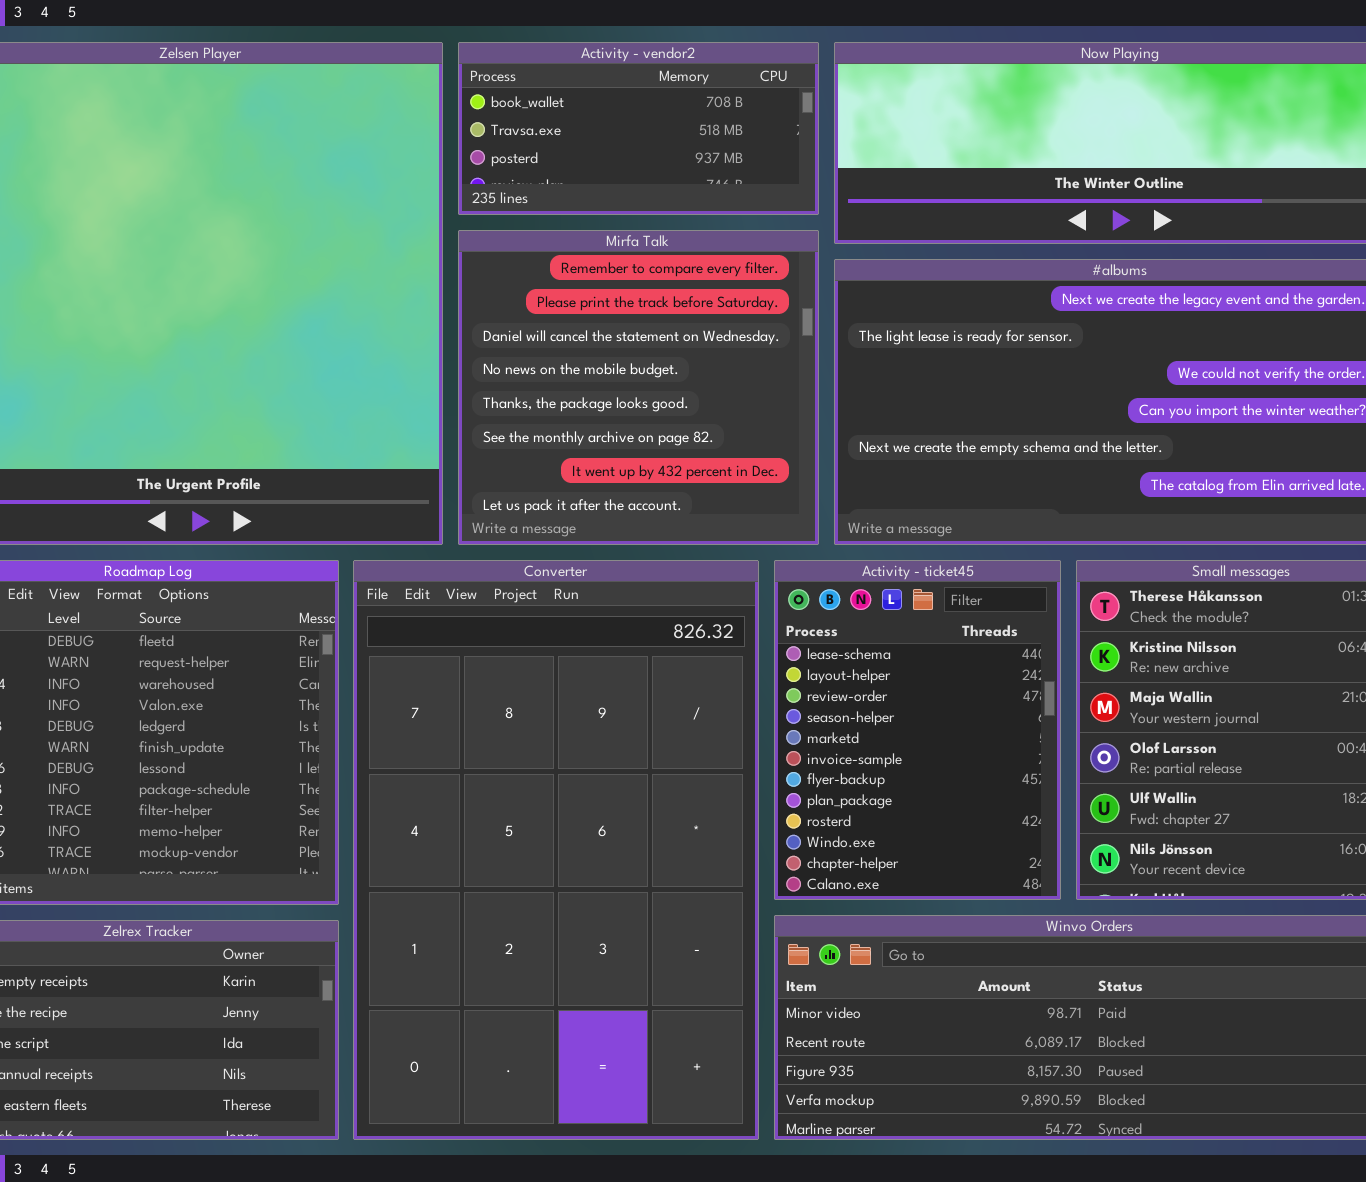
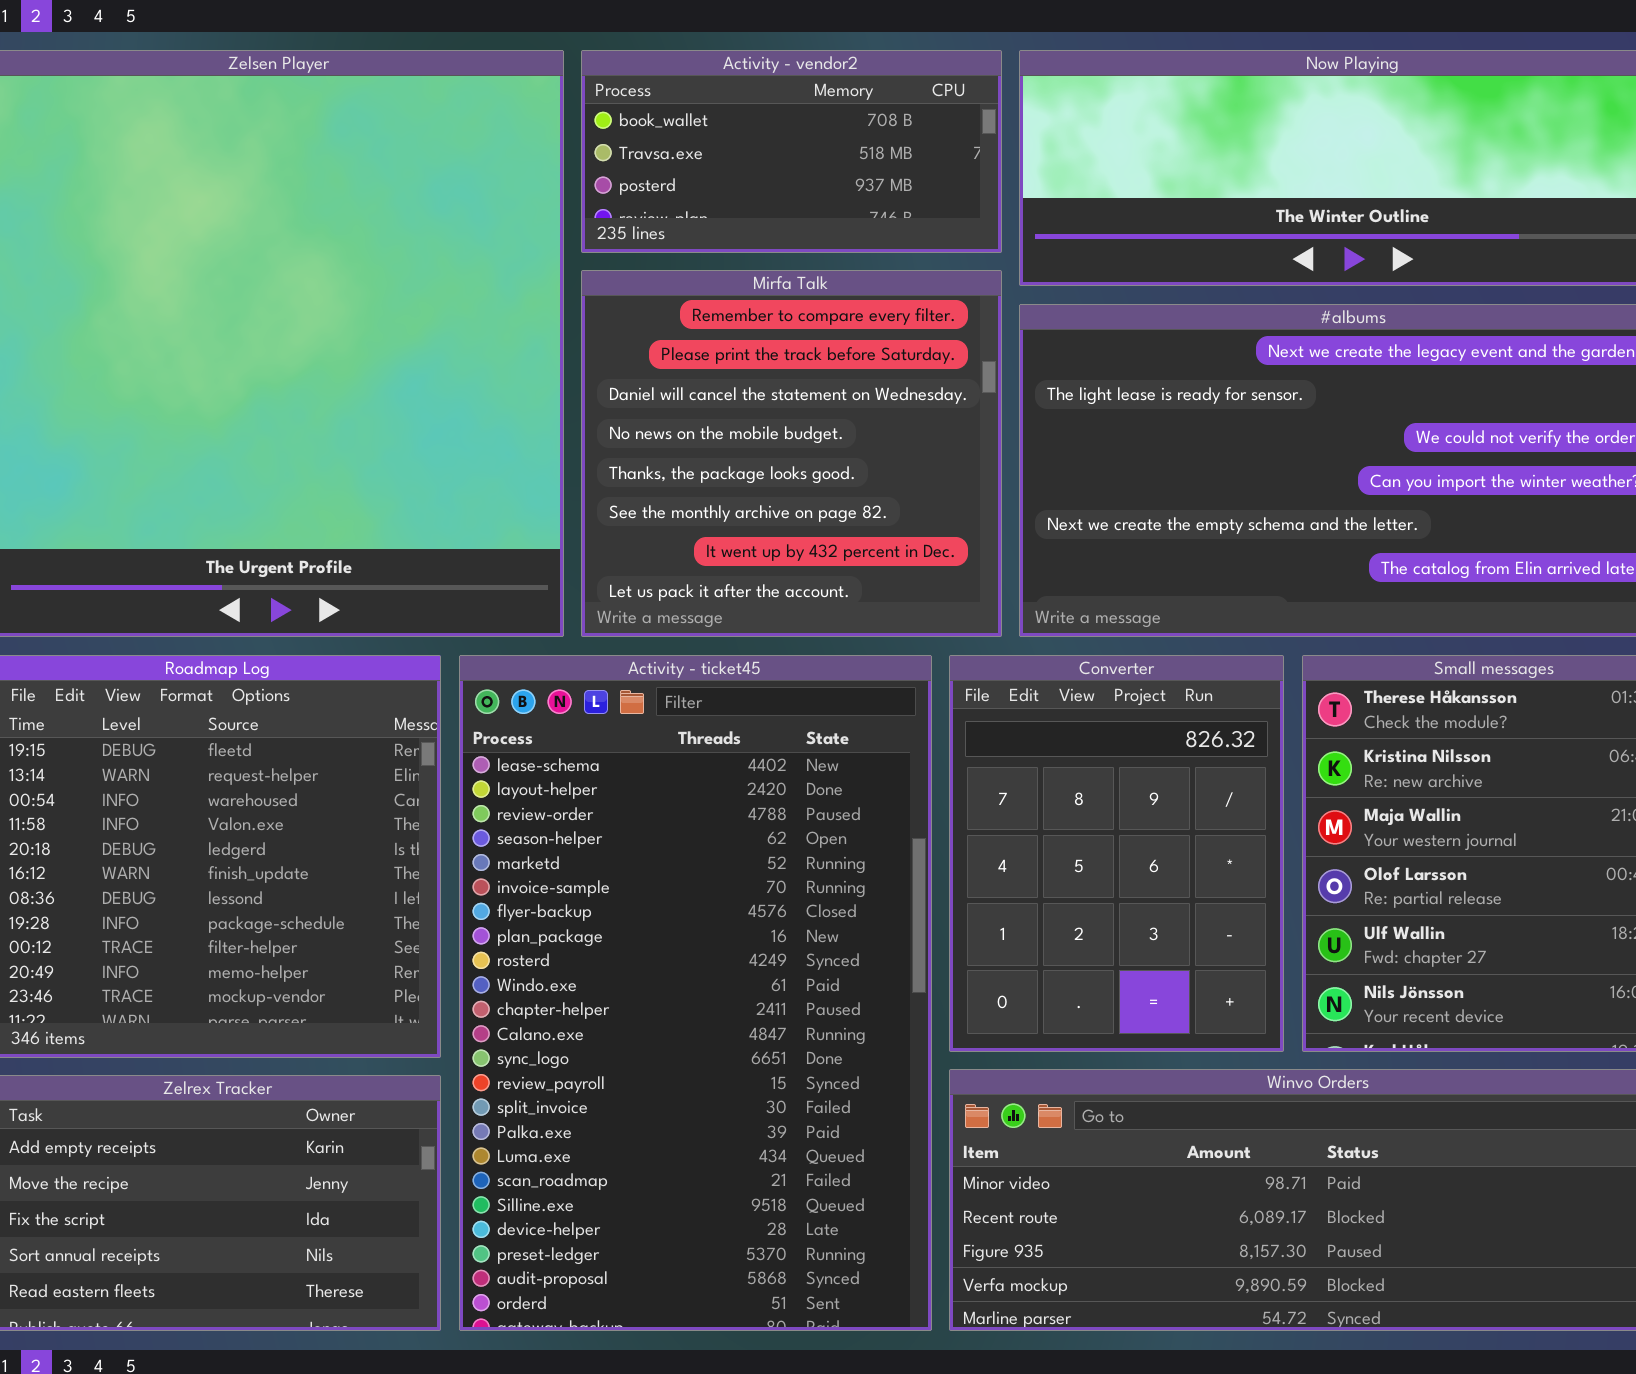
Converter: [353,560,759,1140] -> [949,655,1284,1052], moved, resized
Activity - ticket45: [774,560,1061,900] -> [459,655,932,1331], moved, resized

